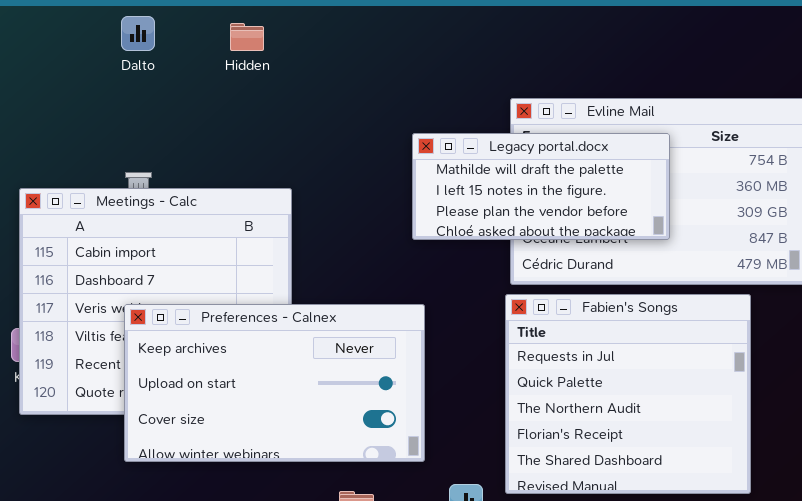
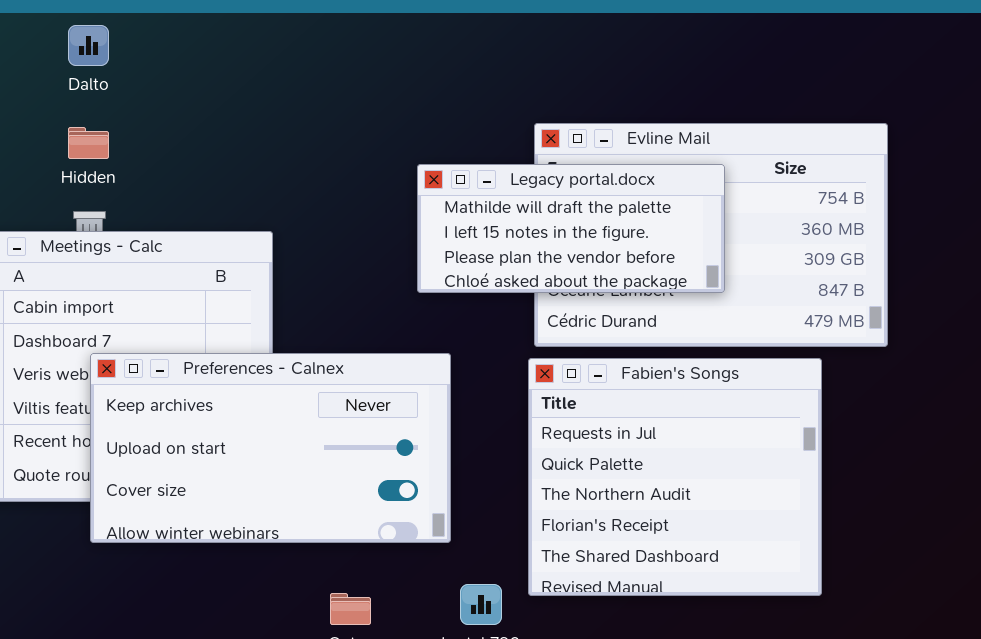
Hidden: [230,23,264,51] -> [68,127,109,159], moved
Preferences - Calnex: [124,304,425,462] -> [90,353,451,543], moved

